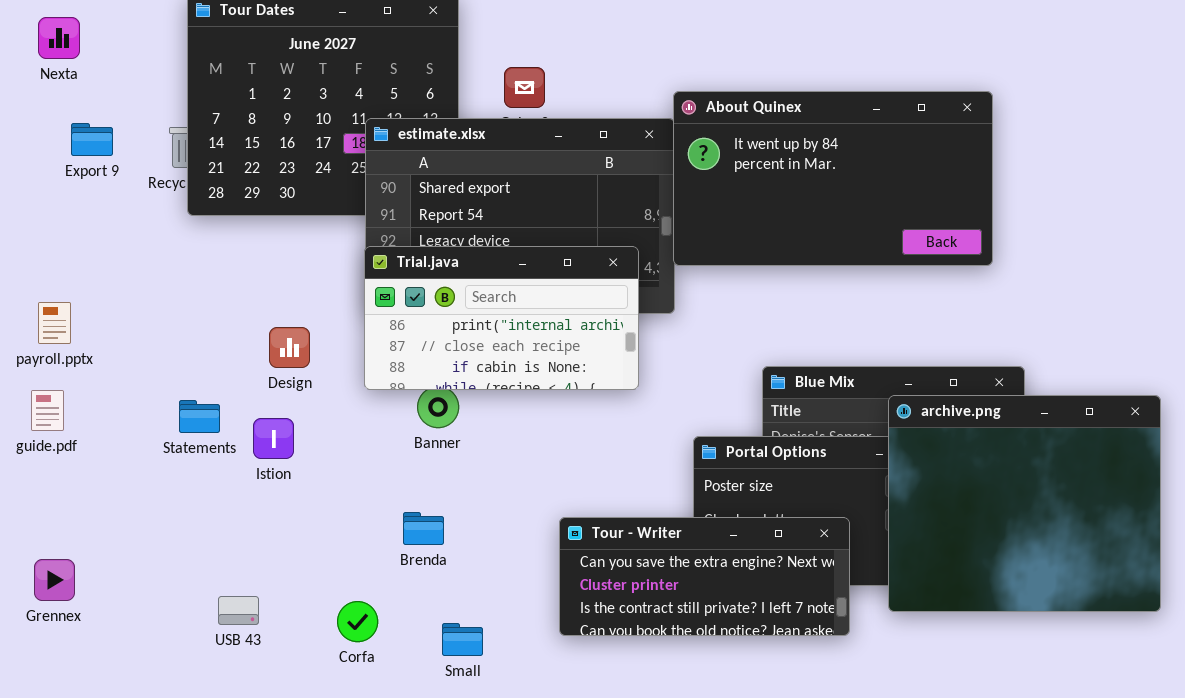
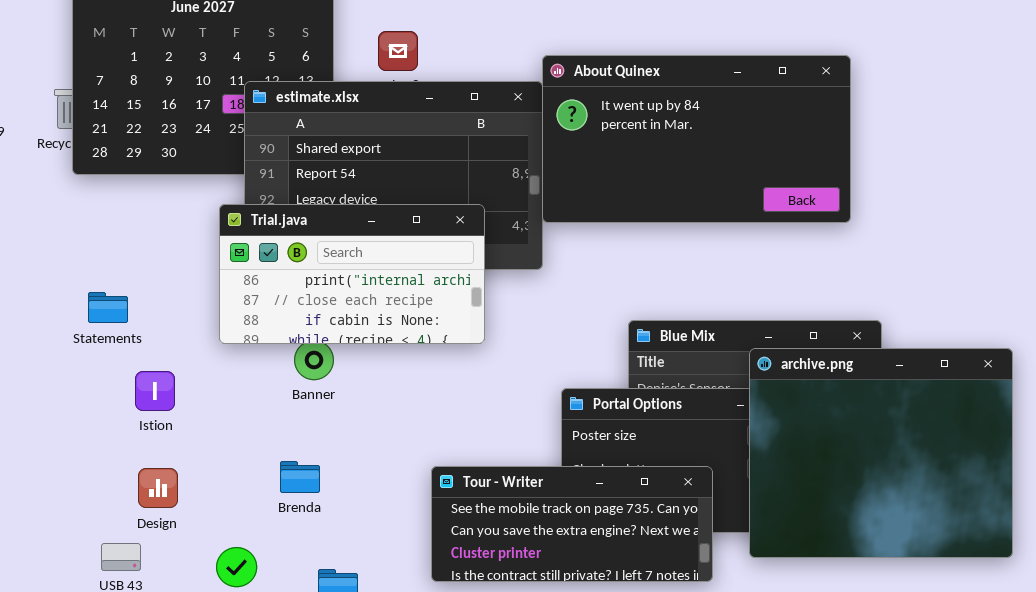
Trial.java: [364,246,639,390] -> [219,204,485,344], moved
Design: [269,327,310,368] -> [138,468,178,508], moved
Statements: [179,400,220,433] -> [88,292,128,323], moved
Tour - Writer: [559,517,850,636] -> [431,466,713,582], scrolled up 1 row

